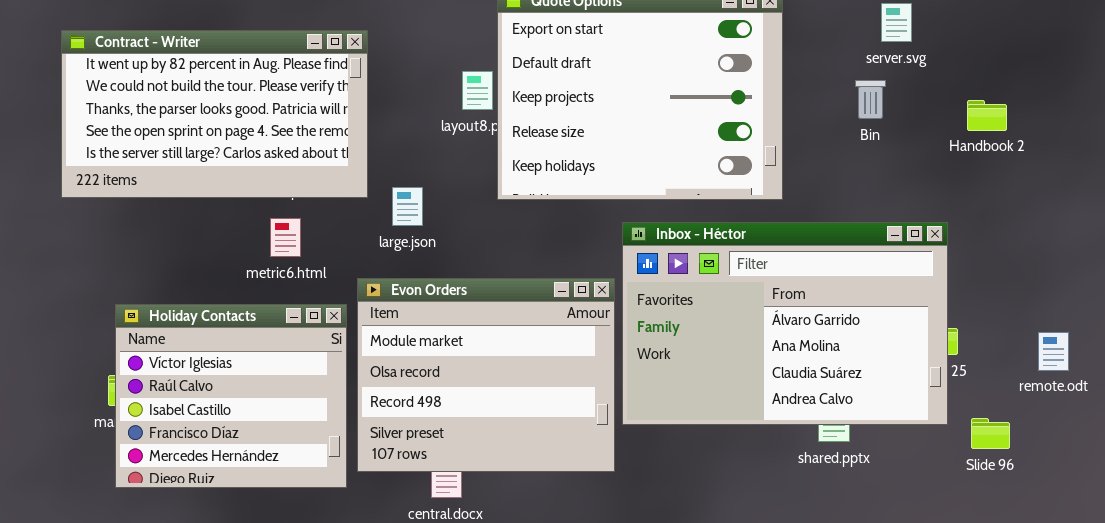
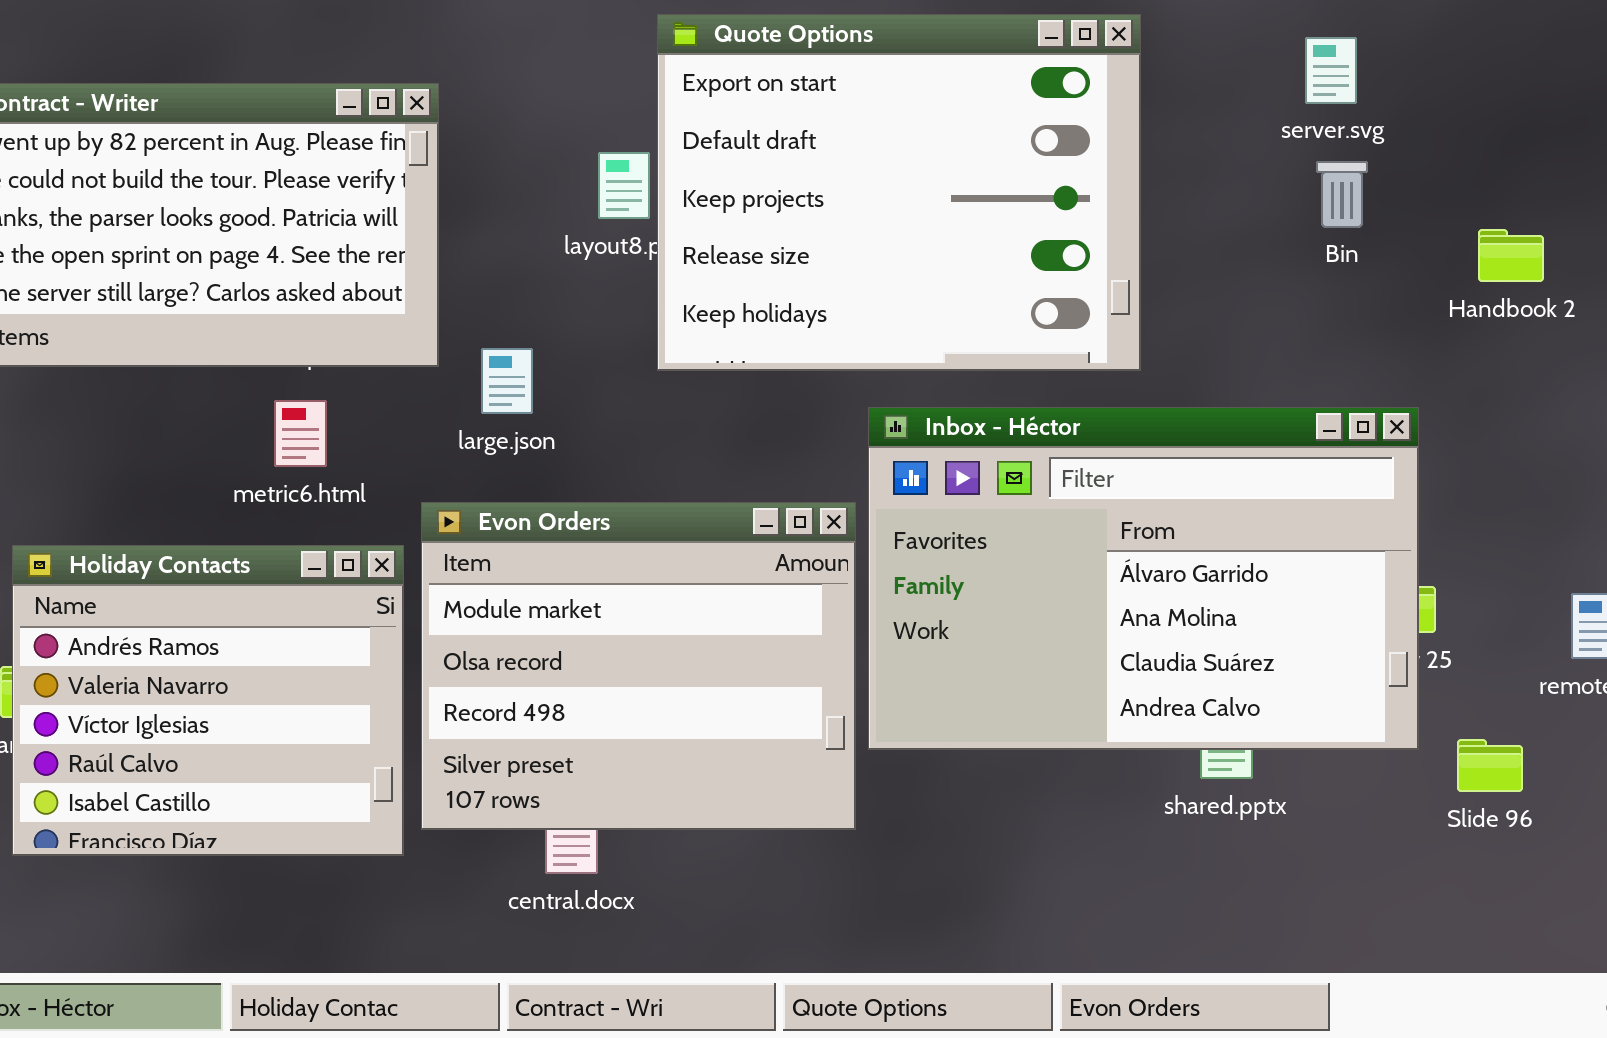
Bin: [855,80,886,119] -> [1316,161,1368,228], moved
Handbook 2: [967,100,1007,131] -> [1478,229,1544,282], moved
Holiday Contacts: [115,304,347,488] -> [12,545,404,856], scrolled up 2 rows

